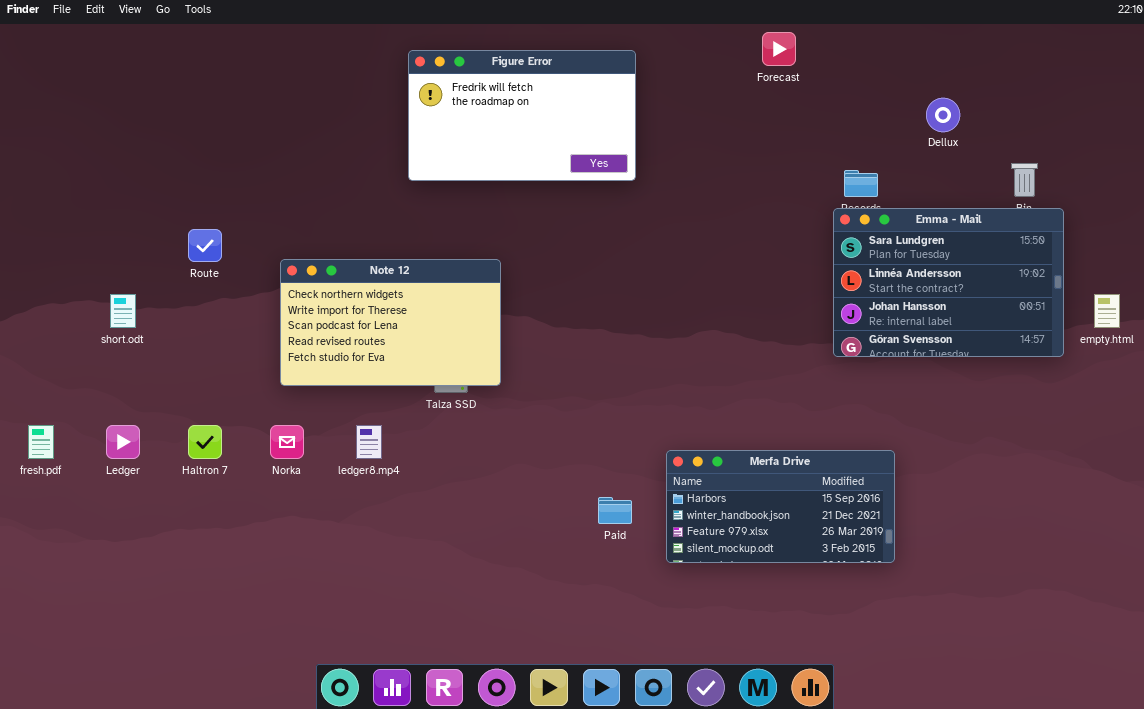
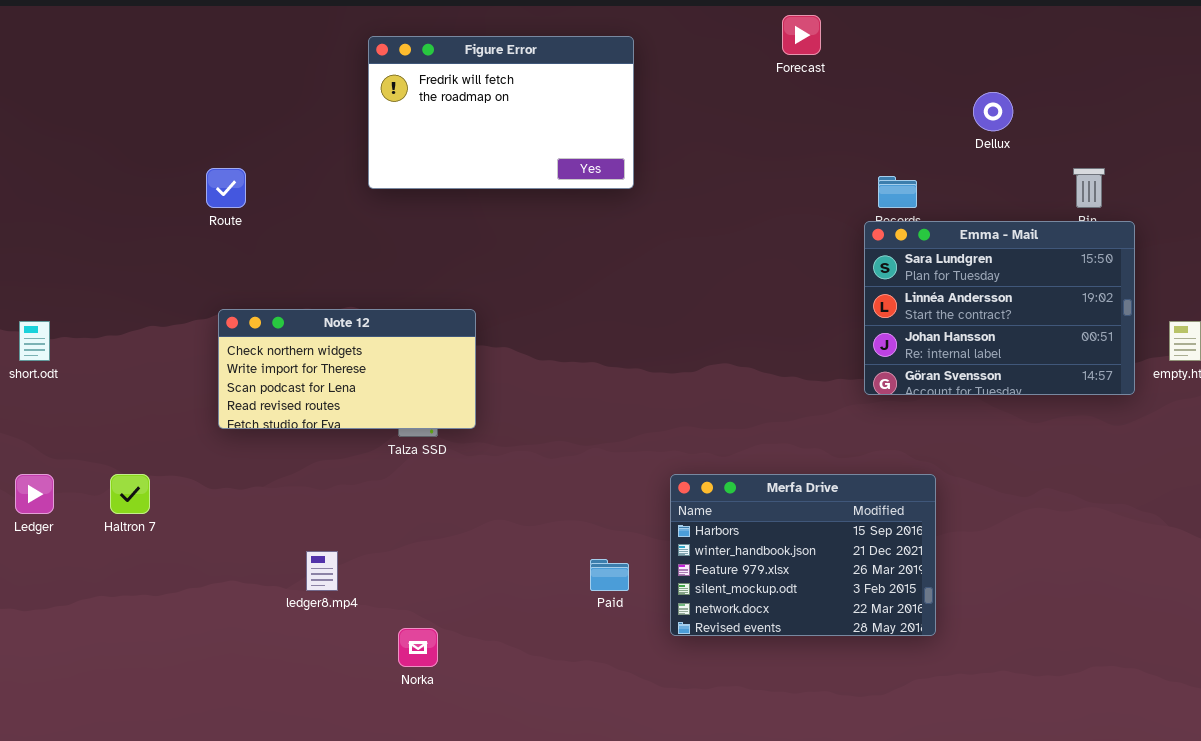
Route: [188,229,222,262] -> [206,168,246,208], moved
Note 12: [280,259,501,386] -> [218,309,476,429], resized
Norka: [270,425,304,459] -> [398,628,438,667], moved
ledger8.mp4: [356,425,382,459] -> [306,551,338,591], moved
Merfa Drive: [666,450,895,563] -> [670,474,936,636], resized

